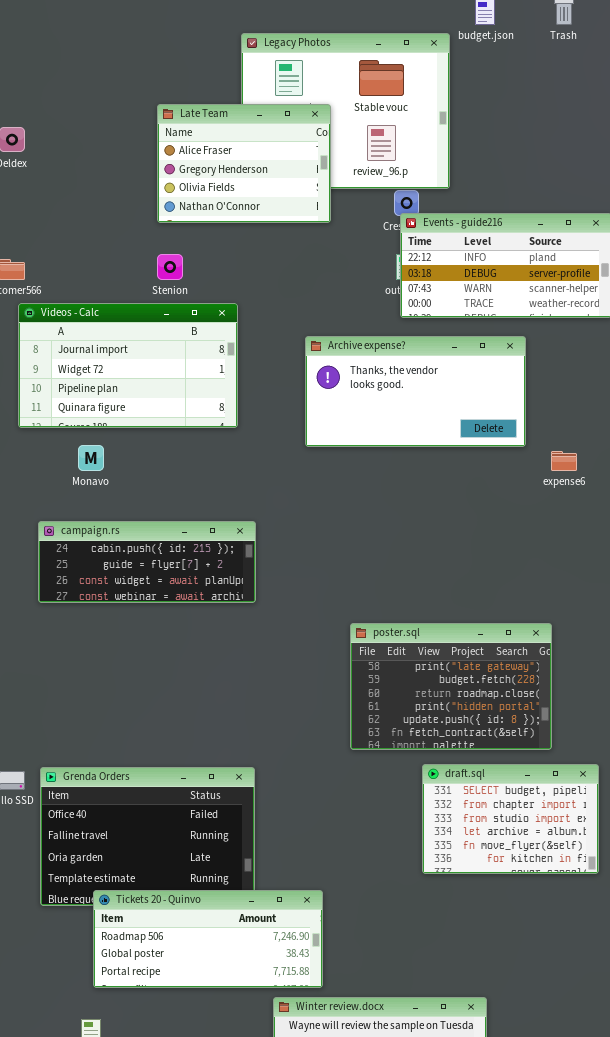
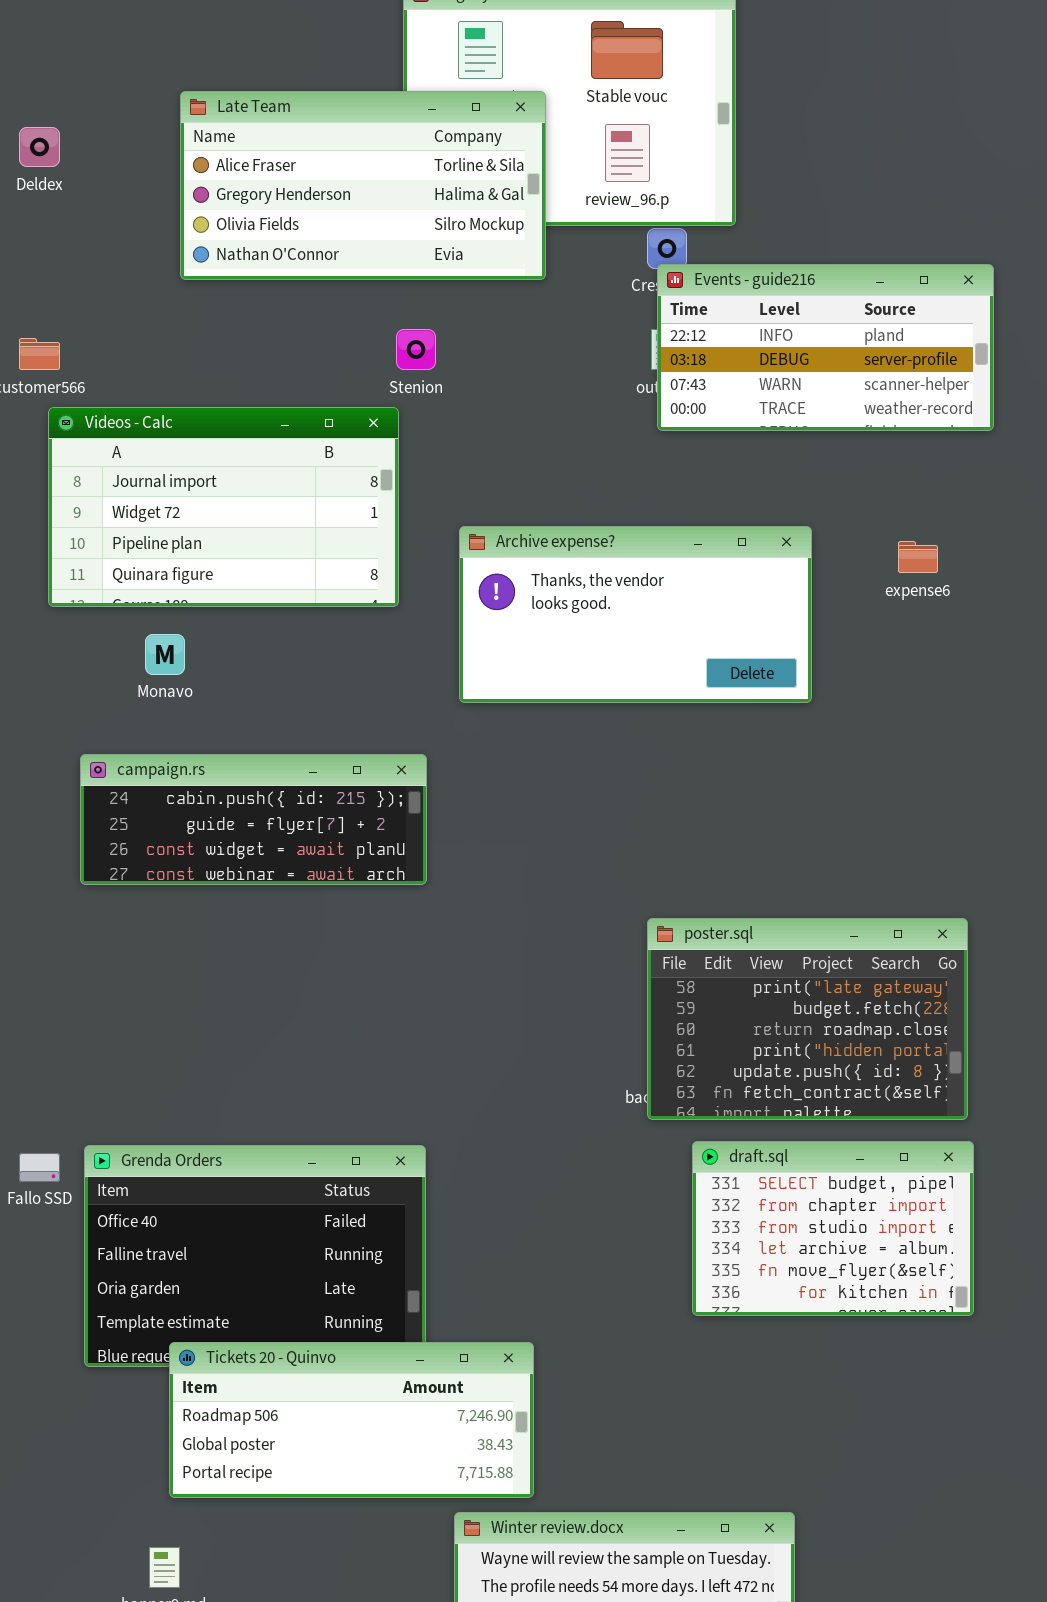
Late Team: [157,104,331,223] -> [180,91,546,280], resized
Stenion: [157,254,183,280] -> [396,329,436,370], moved
Archive expense?: [305,336,526,447] -> [459,526,812,703], moved
expense6: [551,451,577,471] -> [898,541,938,573], moved
poster.sql: [350,623,552,750] -> [647,918,968,1120], moved

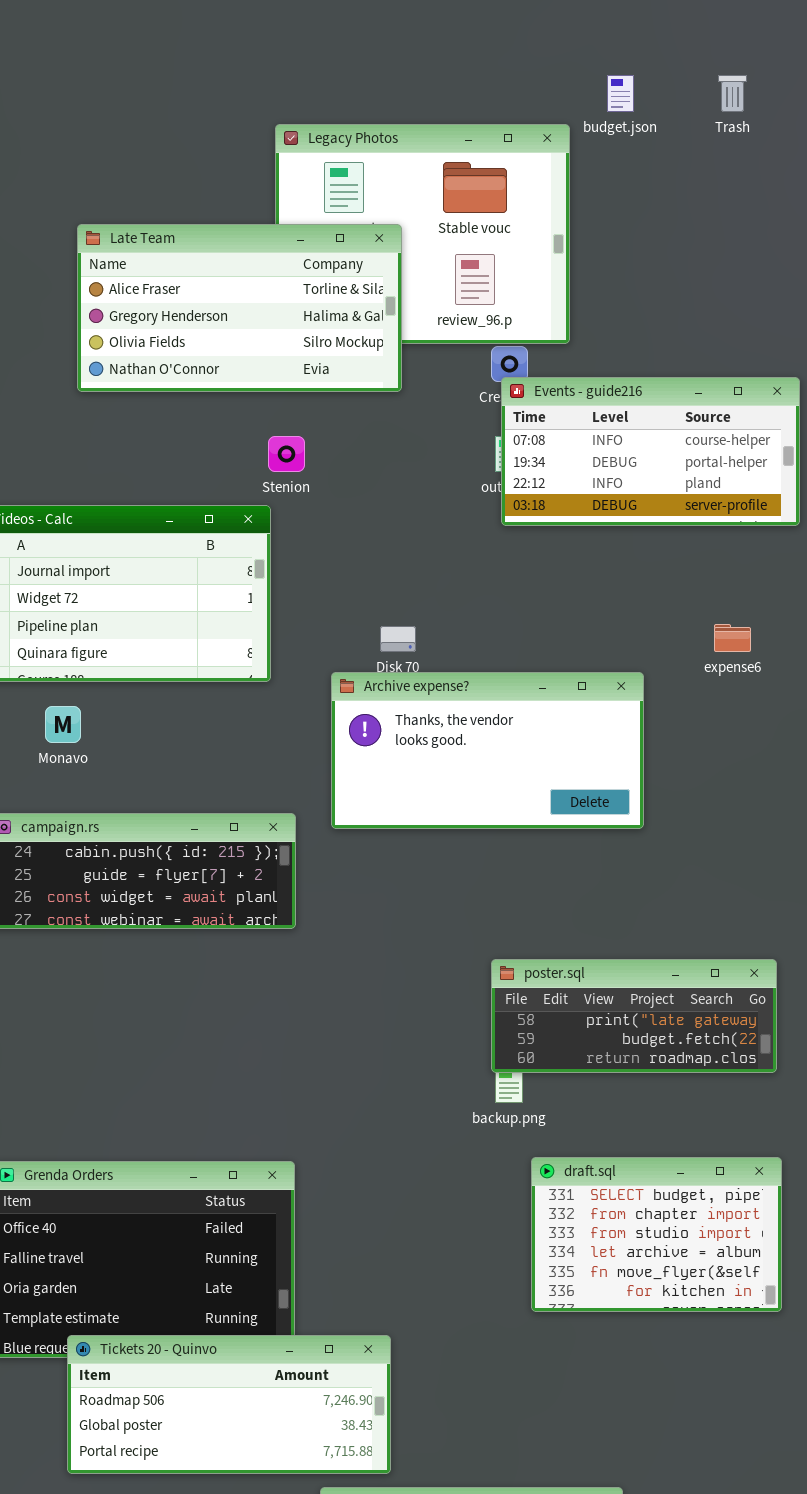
Events - guide216: [657,264,994,431] -> [501,377,800,526], scrolled up 2 rows
Archive expense?: [459,526,812,703] -> [331,672,644,829], moved
poster.sql: [647,918,968,1120] -> [491,959,777,1073], resized

